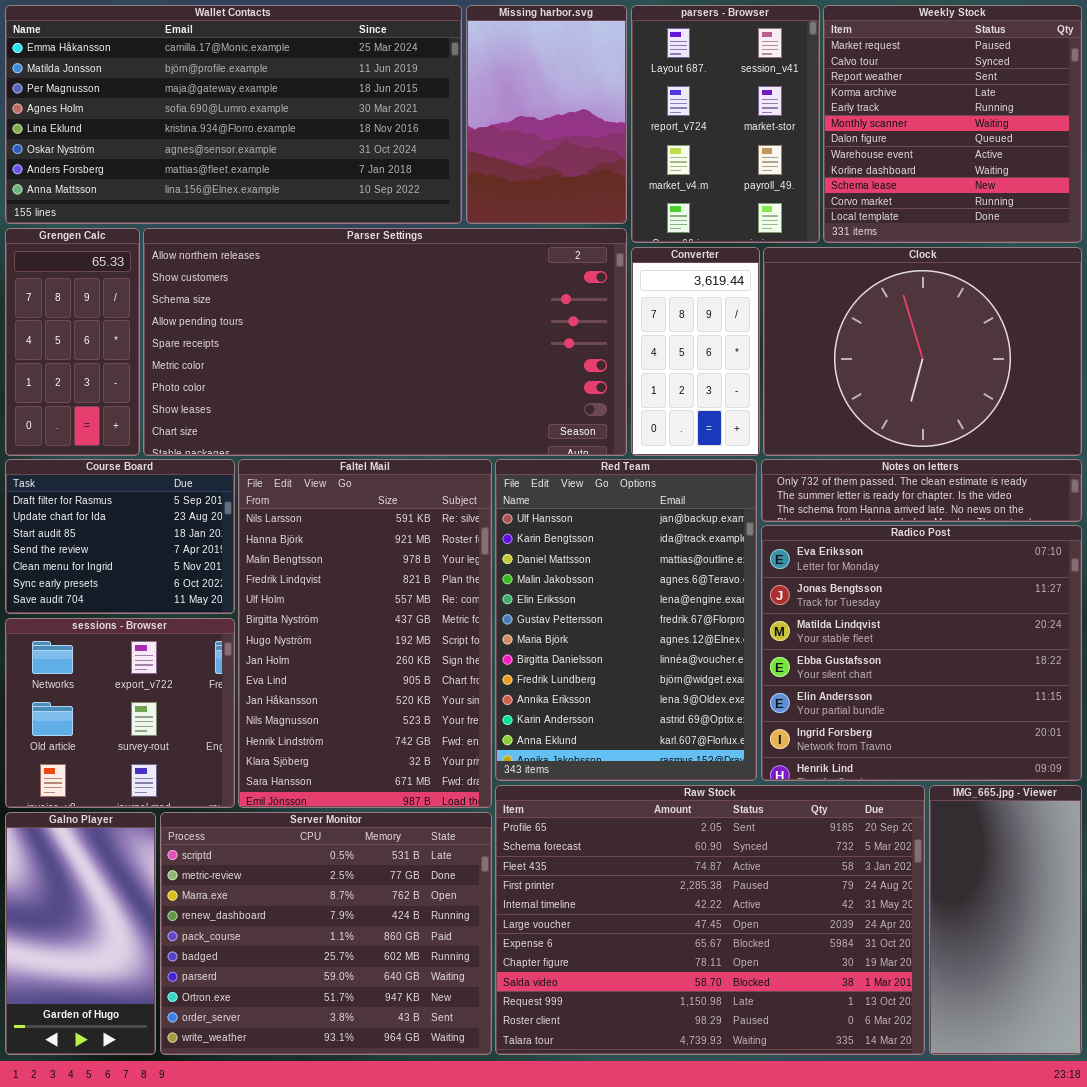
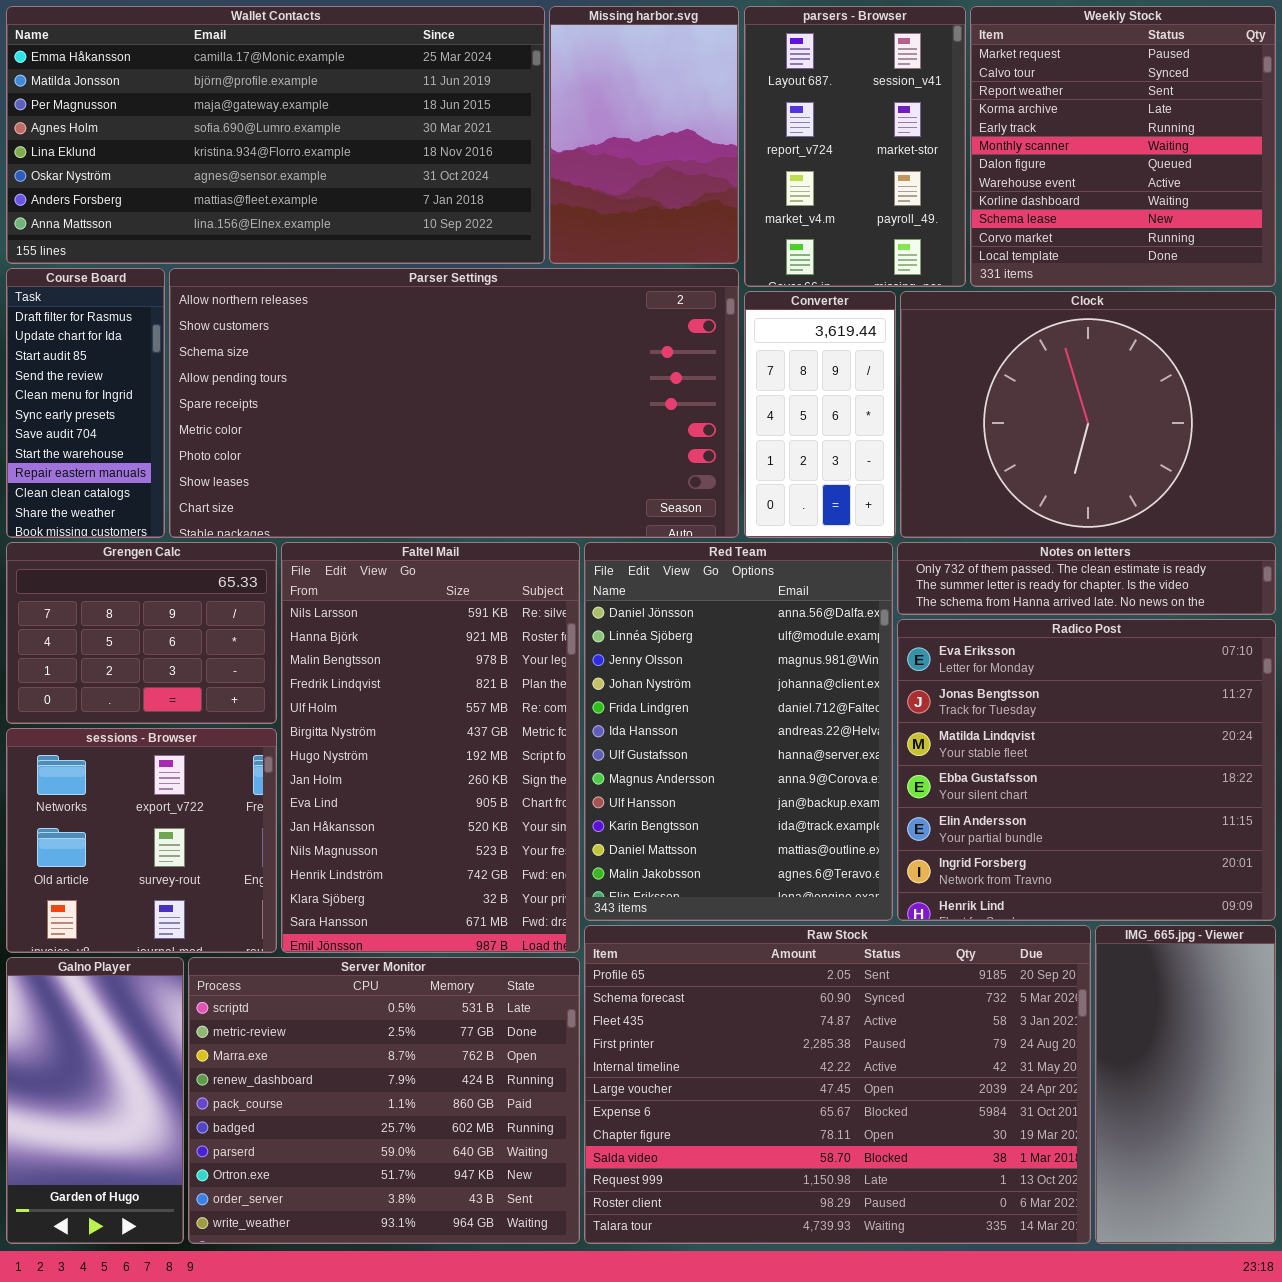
Grengen Calc: [5,228,140,456] -> [6,542,277,724], moved, resized
Course Board: [5,459,235,614] -> [6,268,165,538], moved, resized
Red Team: [495,459,757,781] -> [584,542,893,921], scrolled up 8 rows

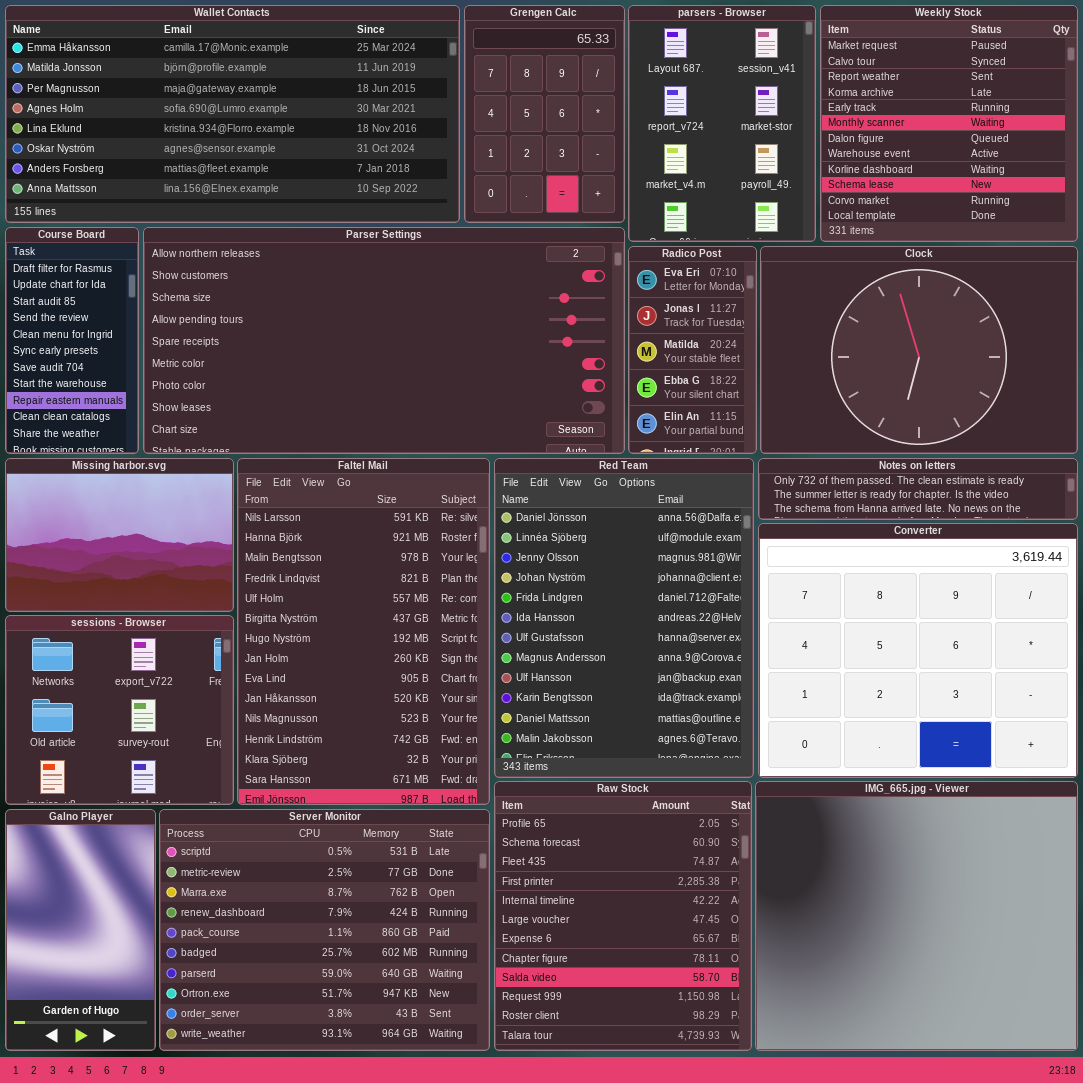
Missing harbor.svg: [549,6,739,264] -> [5,458,234,612], moved, resized
Converter: [744,291,896,538] -> [758,523,1078,778], moved, resized
Grengen Calc: [6,542,277,724] -> [464,5,625,223], moved, resized
Radico Post: [897,619,1276,921] -> [628,246,757,454], moved, resized
Raw Stock: [584,925,1091,1244] -> [494,781,752,1051], resized
IMG_665.jpg - Viewer: [1095,925,1276,1244] -> [755,781,1078,1051], resized

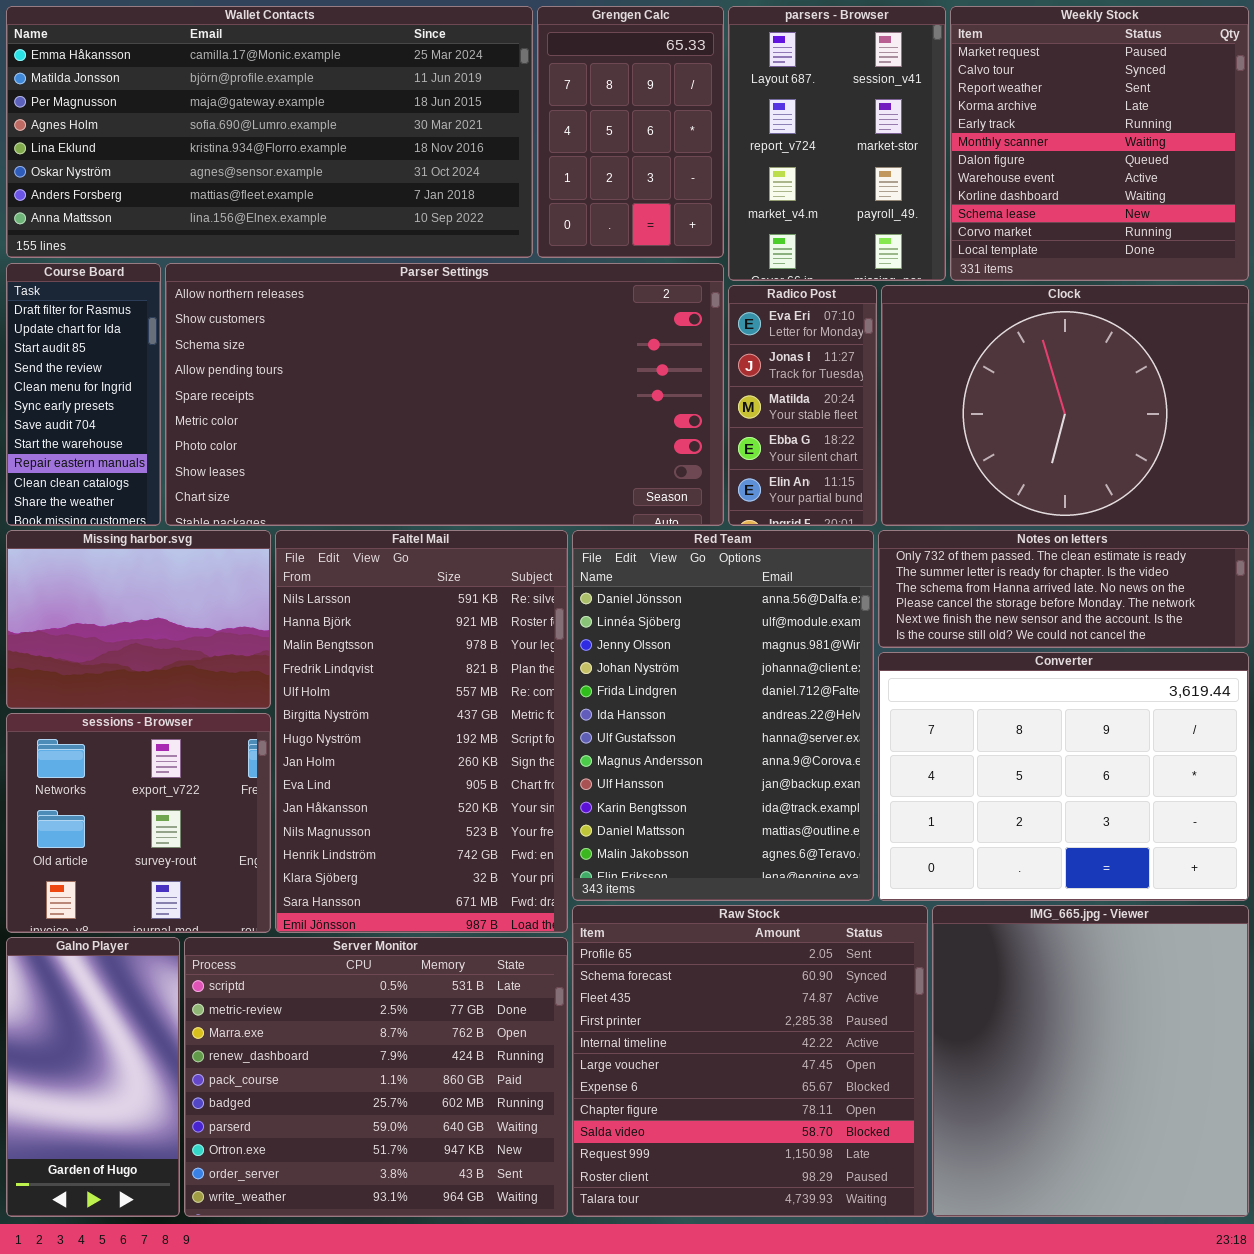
Notes on letters: [758,458,1078,520] -> [878,530,1249,648], resized
Converter: [758,523,1078,778] -> [878,652,1249,901], resized
Raw Stock: [494,781,752,1051] -> [572,905,928,1217], resized
IMG_665.jpg - Viewer: [755,781,1078,1051] -> [932,905,1249,1217], resized

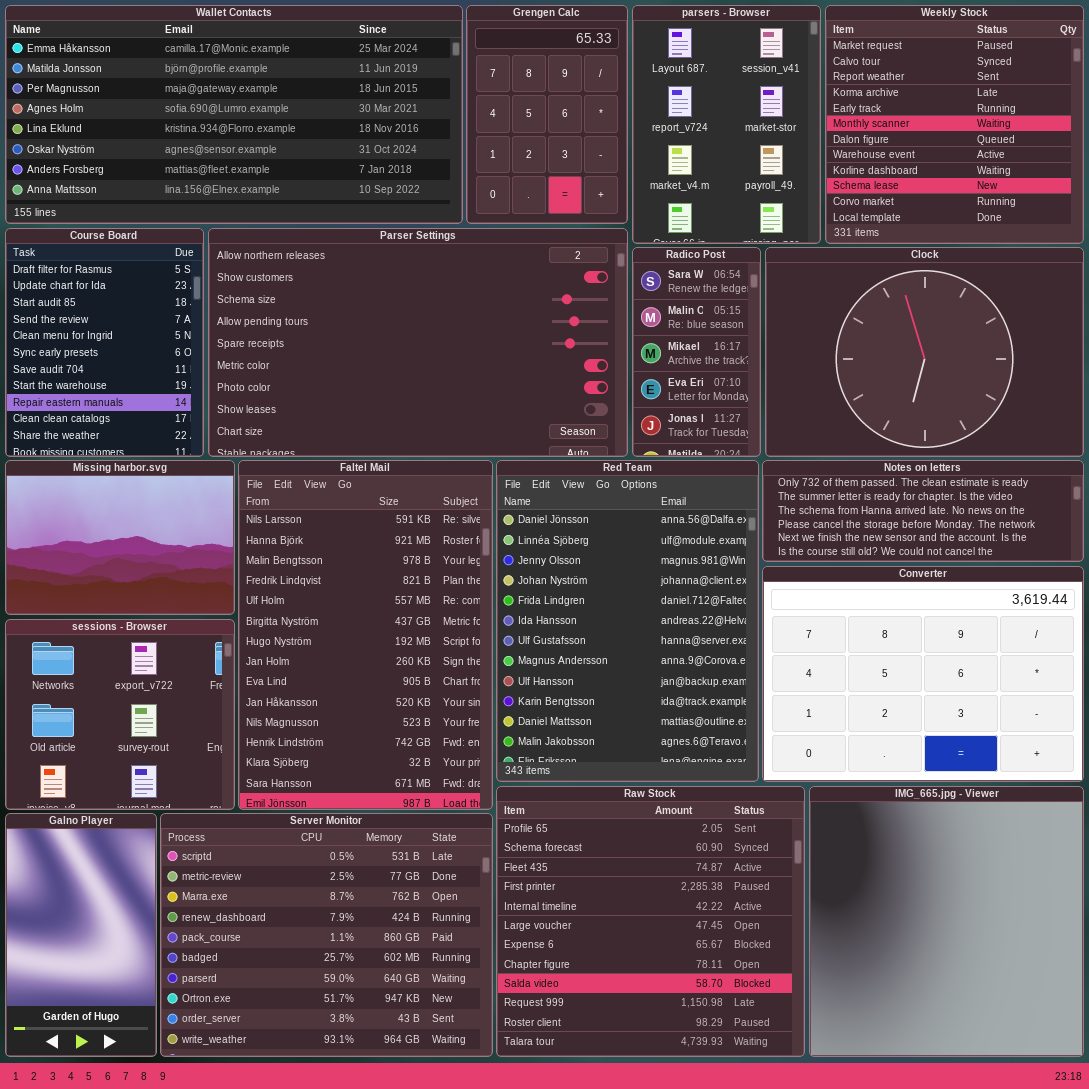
Course Board: [6,263,161,526] -> [5,228,204,457], resized
Parser Settings: [165,263,724,526] -> [208,228,628,457], resized
Radico Post: [728,285,877,526] -> [632,247,761,457], scrolled up 3 rows

